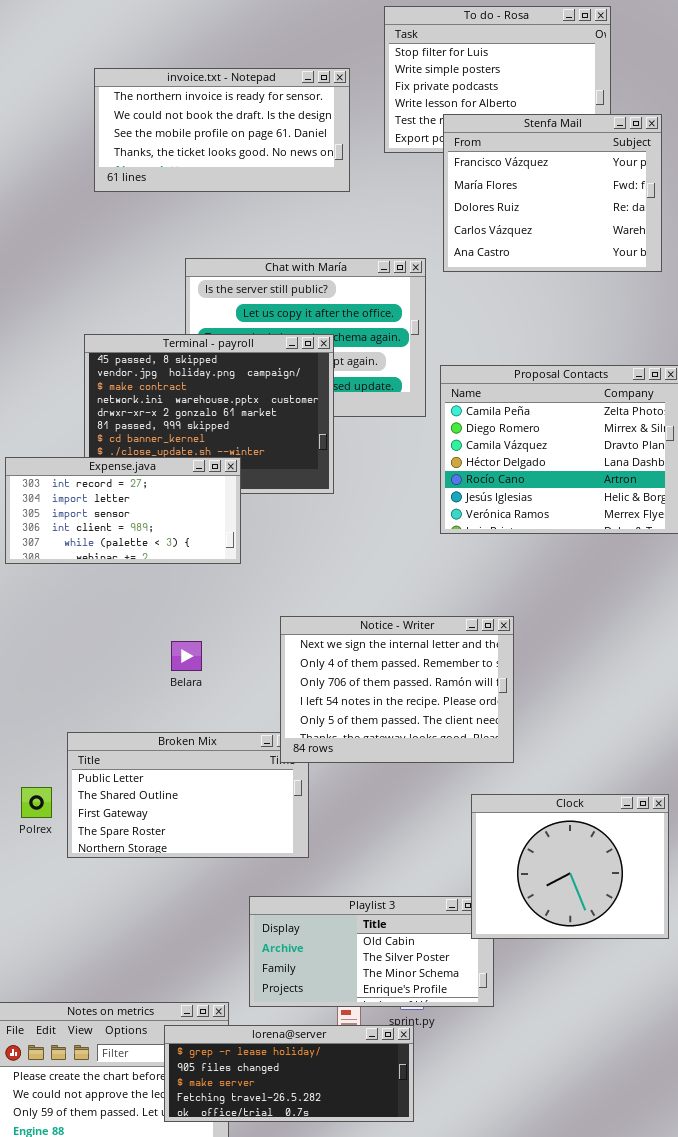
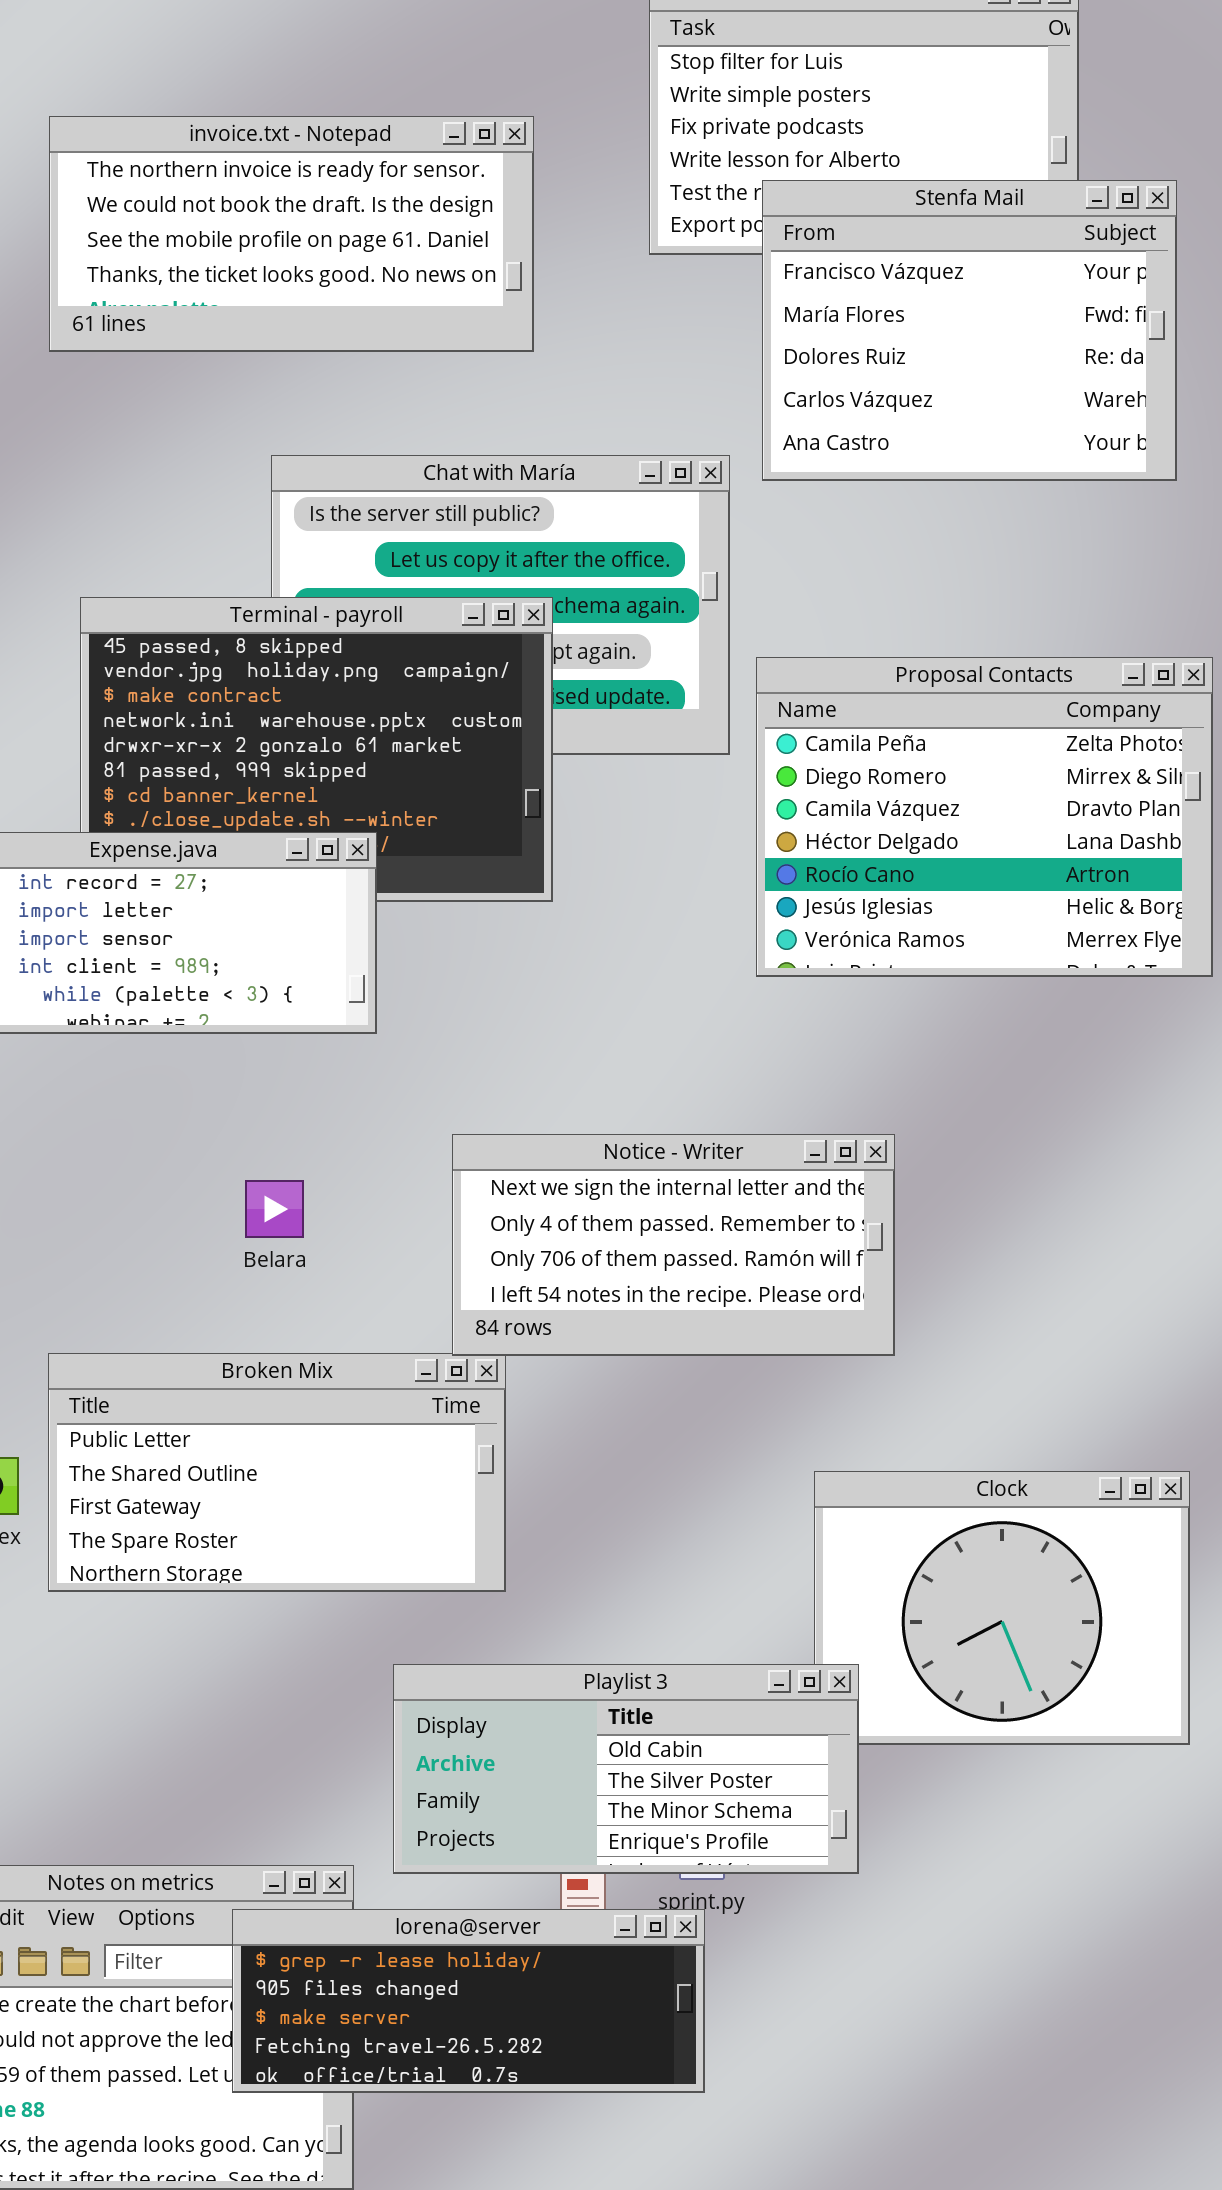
invoice.txt - Notepad: [94,68,350,192] -> [49,116,534,352], moved
Notice - Writer: [280,616,514,763] -> [452,1134,895,1356], resized
Playlist 3: [249,896,494,1007] -> [393,1664,859,1874], raised

